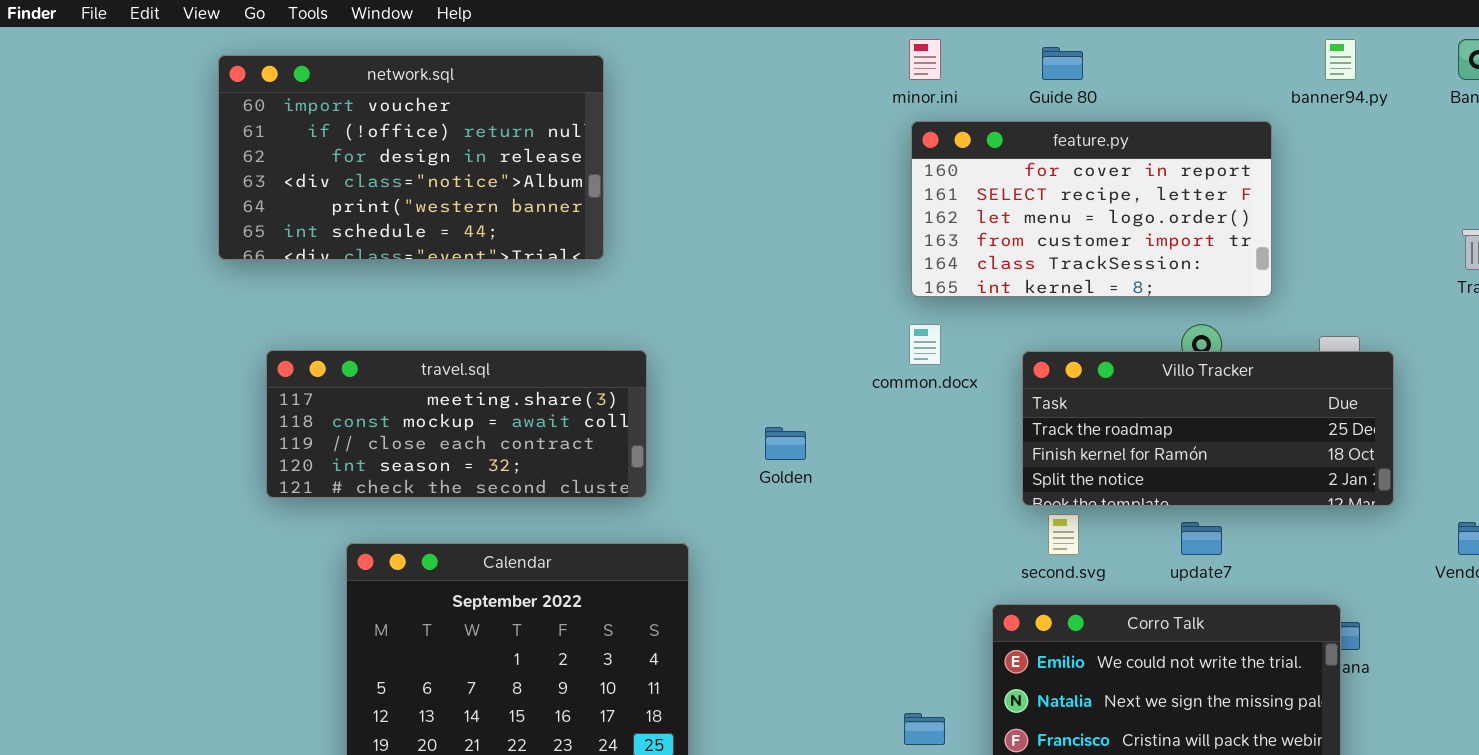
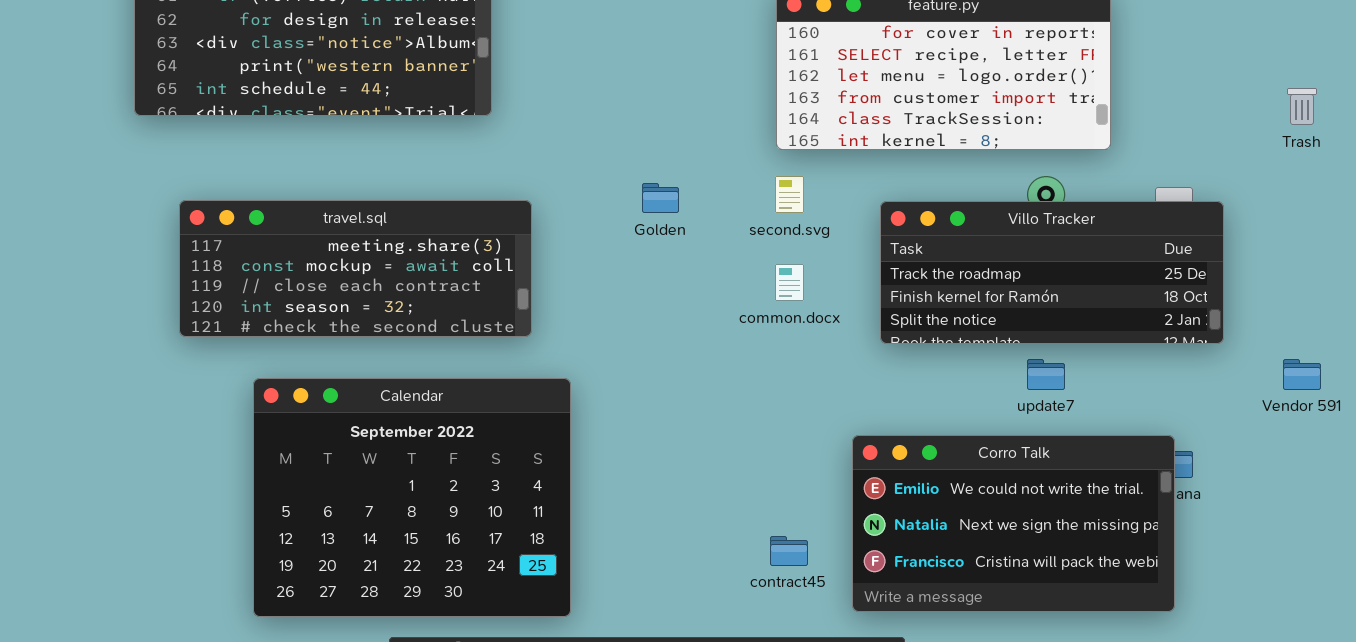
common.docx: [909,324,941,365] -> [775,264,804,301], moved
Golden: [765,427,806,460] -> [642,183,679,213], moved
second.svg: [1048,514,1079,555] -> [775,176,804,213], moved

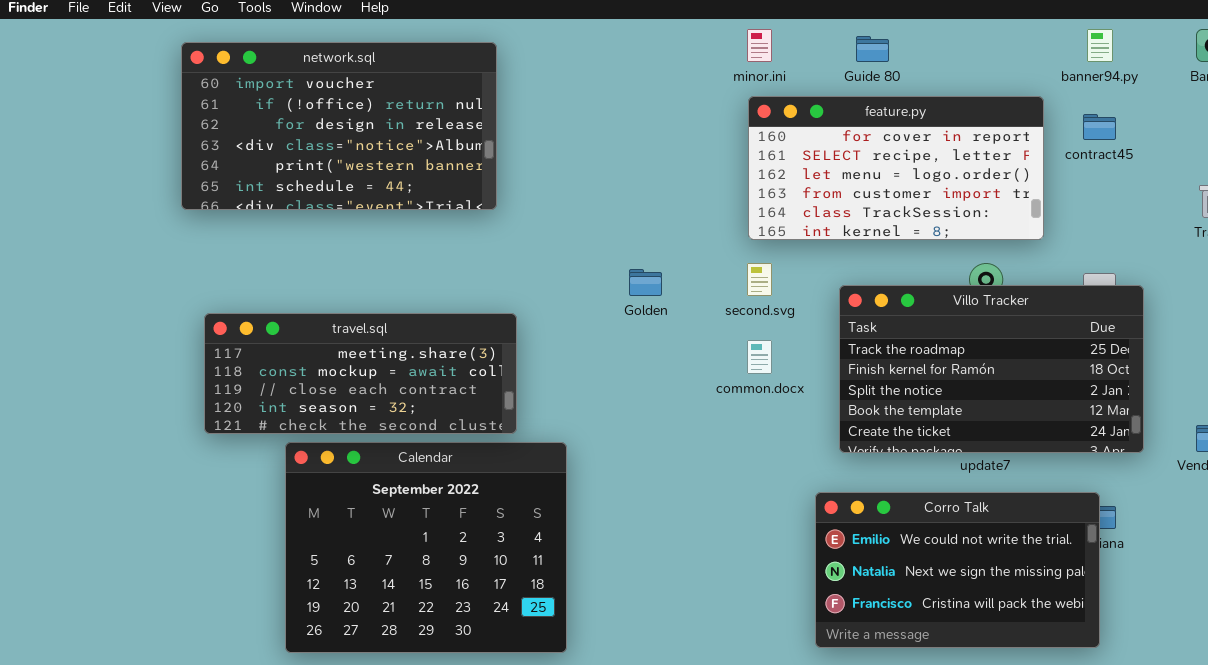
travel.sql: [179,200,532,337] -> [204,313,517,434], moved
Villo Tracker: [880,201,1224,344] -> [839,285,1144,453], resized
contract45: [770,536,808,566] -> [1083,114,1116,140], moved

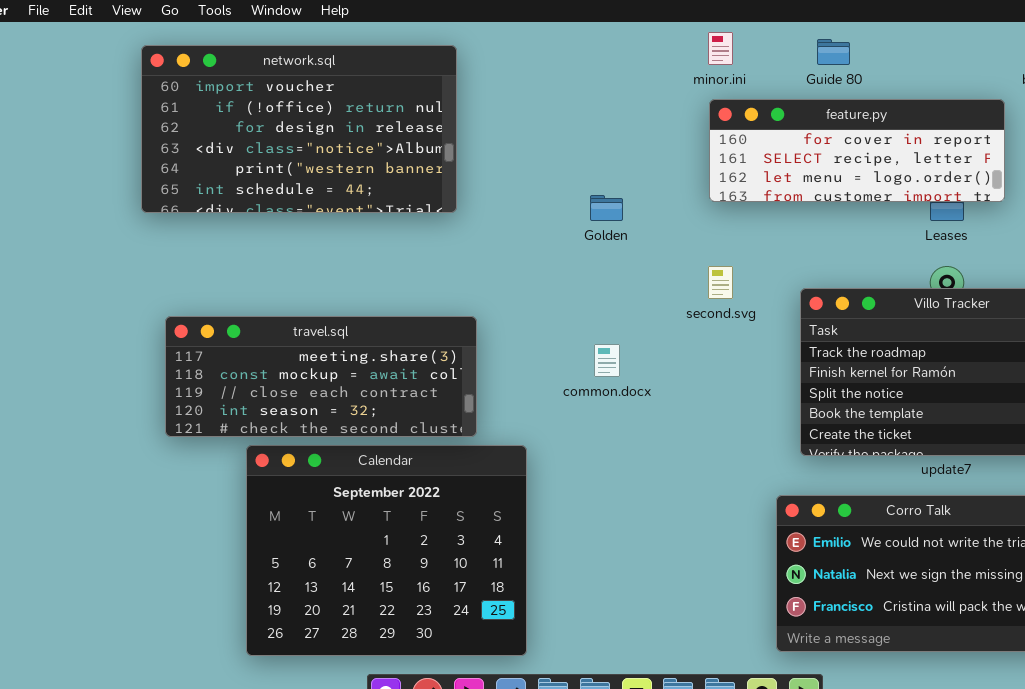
feature.py: [748,96,1044,240] -> [709,99,1005,202], resized
Golden: [629,269,662,296] -> [590,195,623,221], moved
common.docx: [747,340,772,374] -> [594,344,620,377], moved

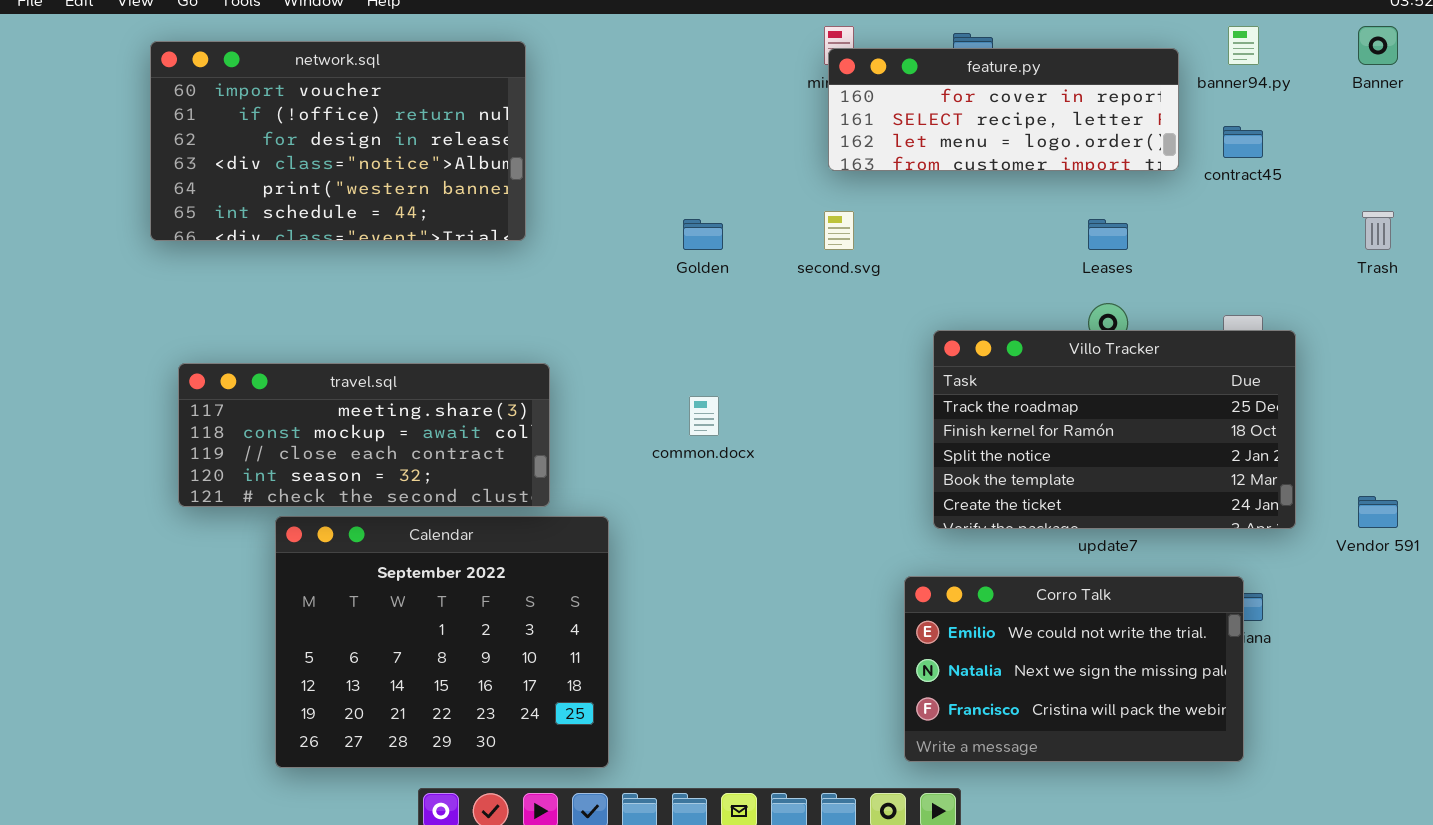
feature.py: [709,99,1005,202] -> [828,48,1179,171], moved
second.svg: [708,266,733,299] -> [824,211,854,250], moved

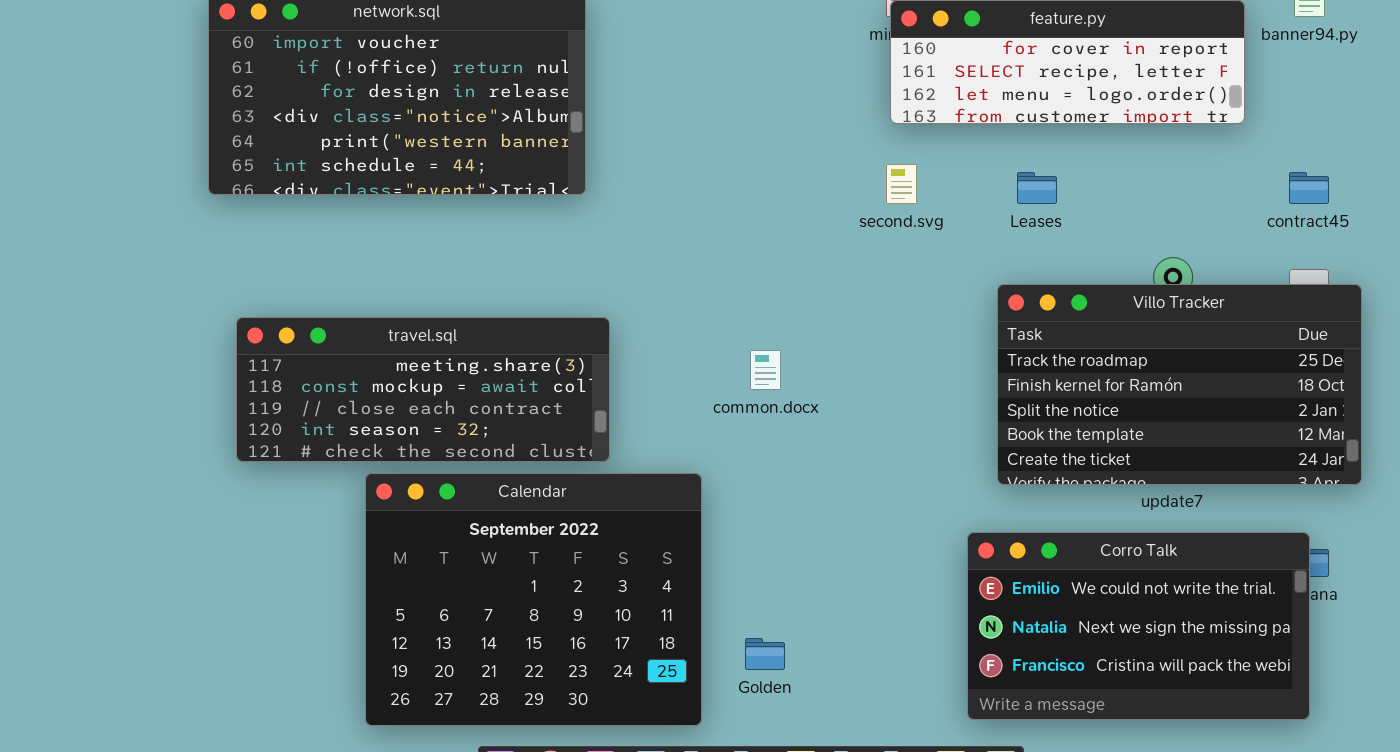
contract45: [1223,126,1263,158] -> [1289,172,1329,204], moved
Golden: [683,219,723,250] -> [745,638,785,670], moved
Leases: [1088,219,1128,250] -> [1017,172,1057,204], moved
Calendar: [275,516,609,768] -> [365,473,702,726], moved

